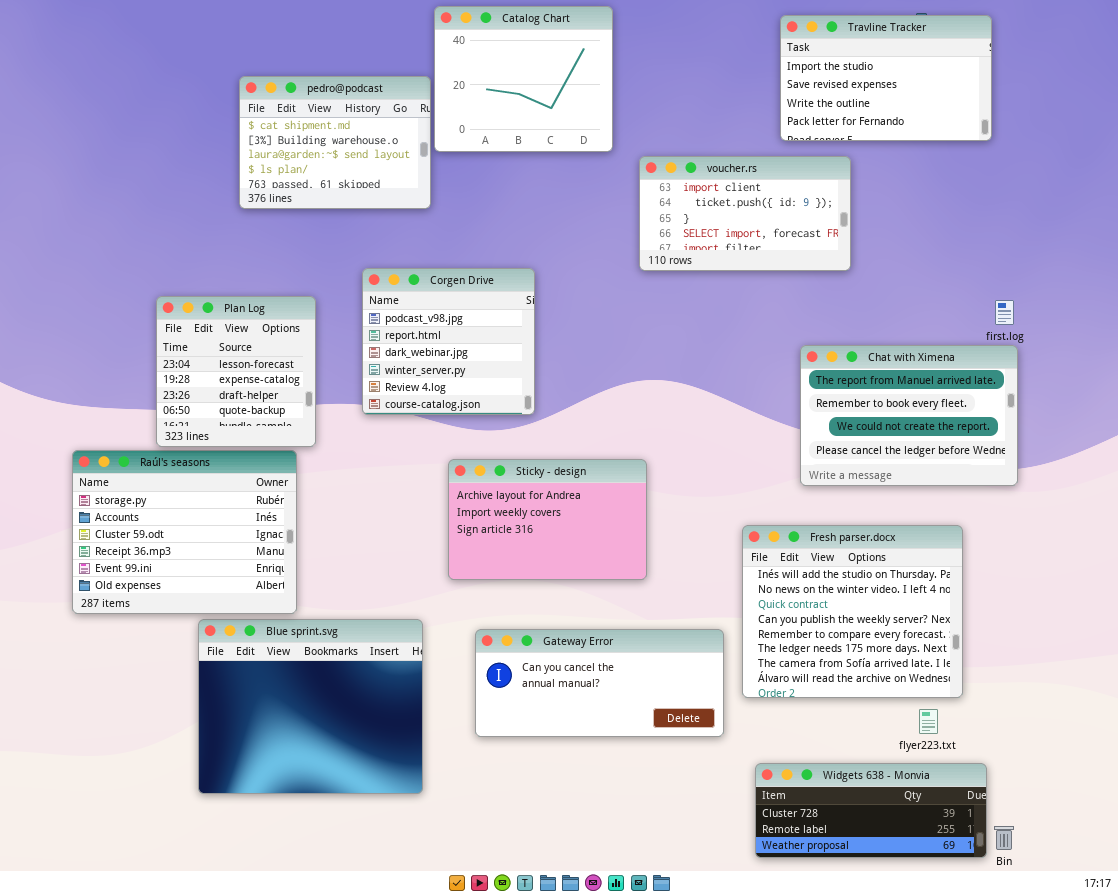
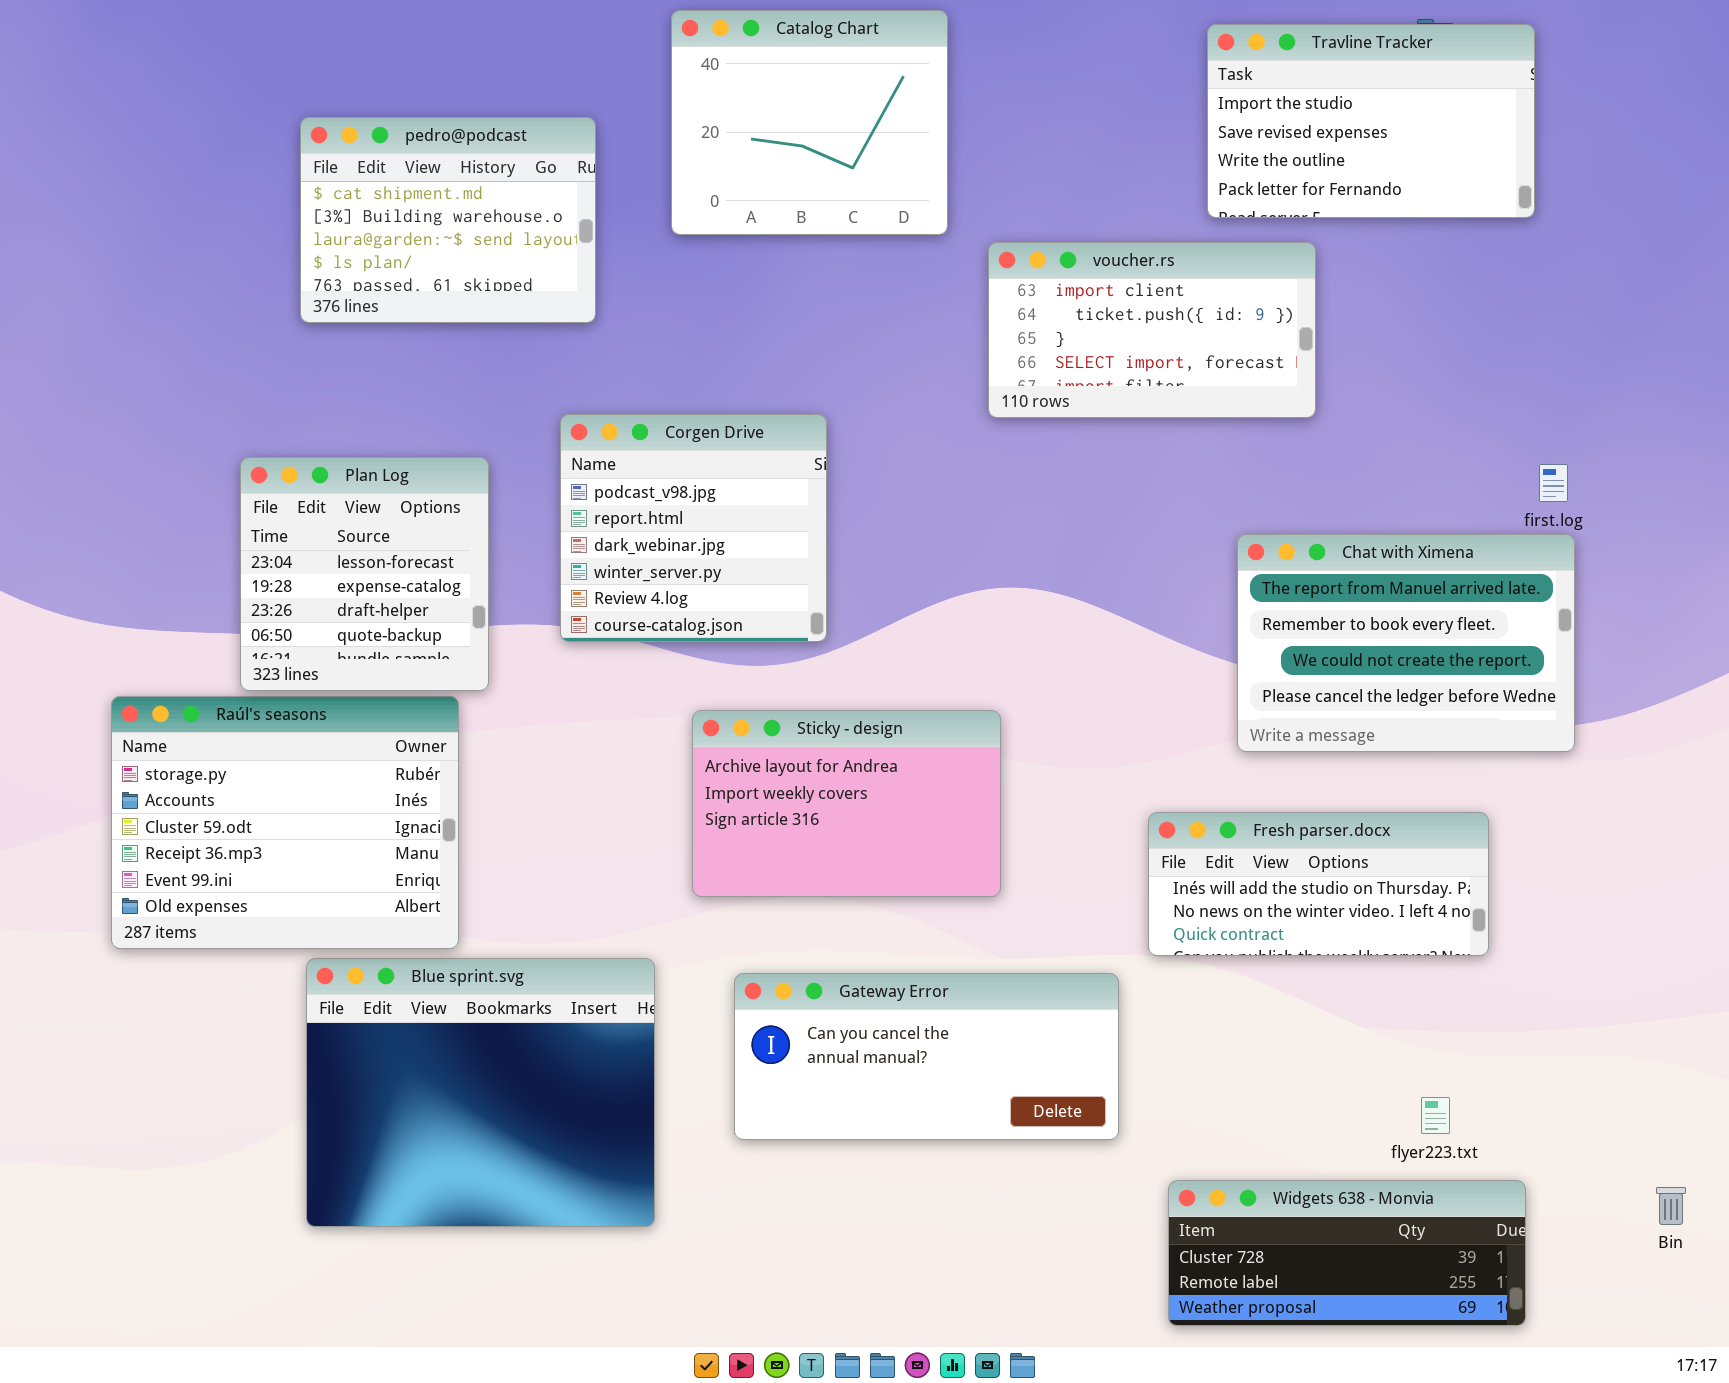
pedro@podcast: [239,76,431,209] -> [300,117,596,323], moved
Fresh parser.docx: [742,525,963,698] -> [1148,812,1489,956], resized
Bin: [994,826,1014,850] -> [1656,1187,1686,1225], moved

